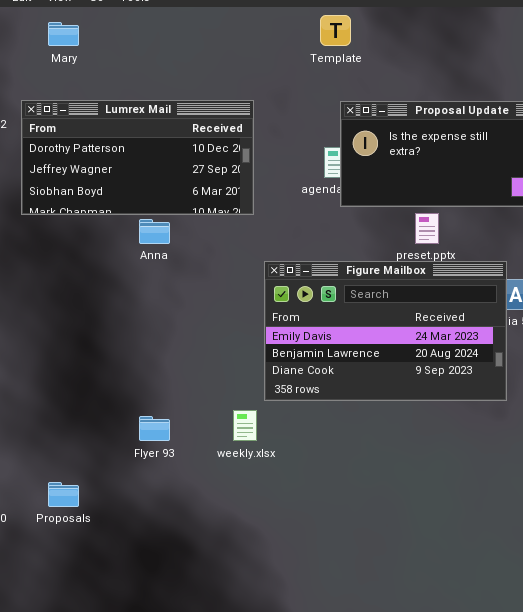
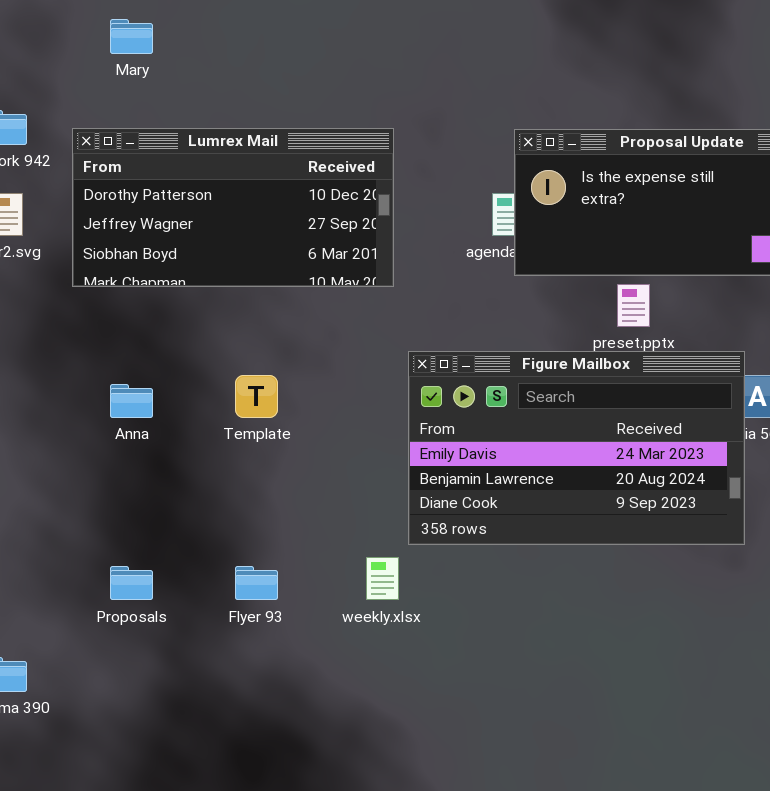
Template: [320,15,351,46] -> [235,375,278,418], moved
Anna: [139,219,170,244] -> [110,384,153,418], moved
Proposals: [48,482,79,507] -> [110,566,153,600], moved

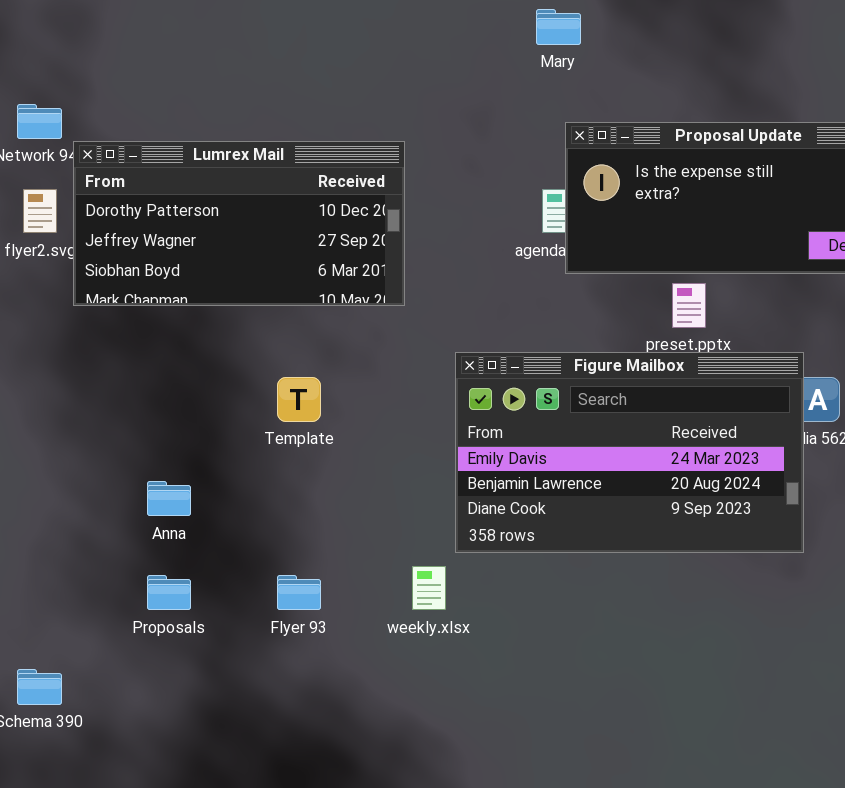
Mary: [110,19,153,54] -> [536,9,581,45], moved
Lumrex Mail: [72,128,394,287] -> [73,141,405,306], moved
Anna: [110,384,153,418] -> [147,481,191,516], moved

